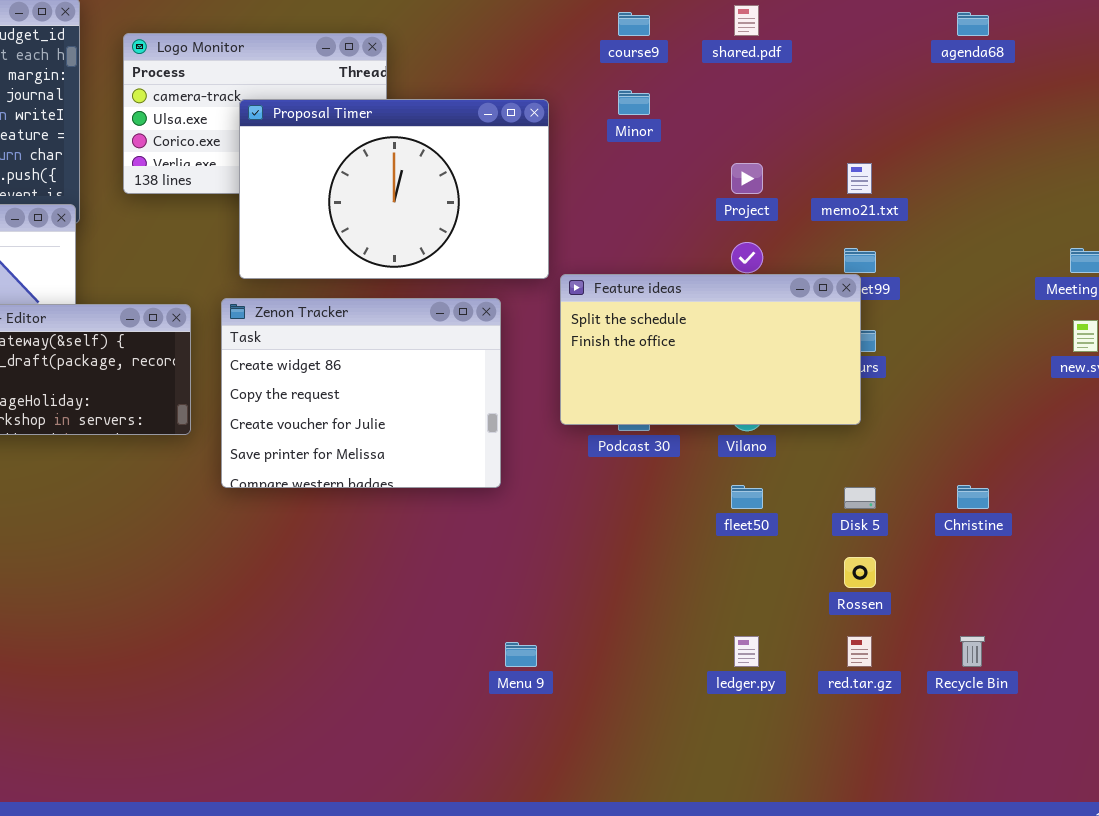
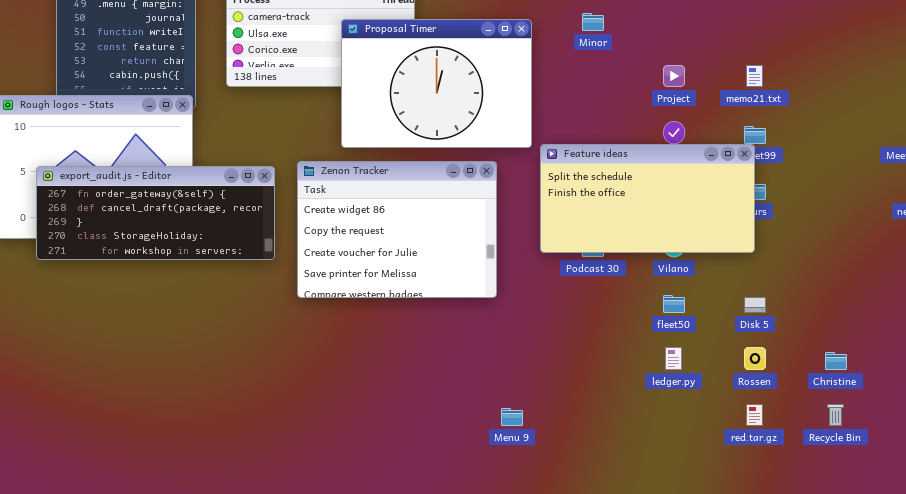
Proposal Timer: [239,99,549,279] -> [341,19,532,148], resized
Christine: [957,485,989,509] -> [825,352,847,370], moved
ledger.py: [734,636,759,667] -> [665,347,682,370], moved

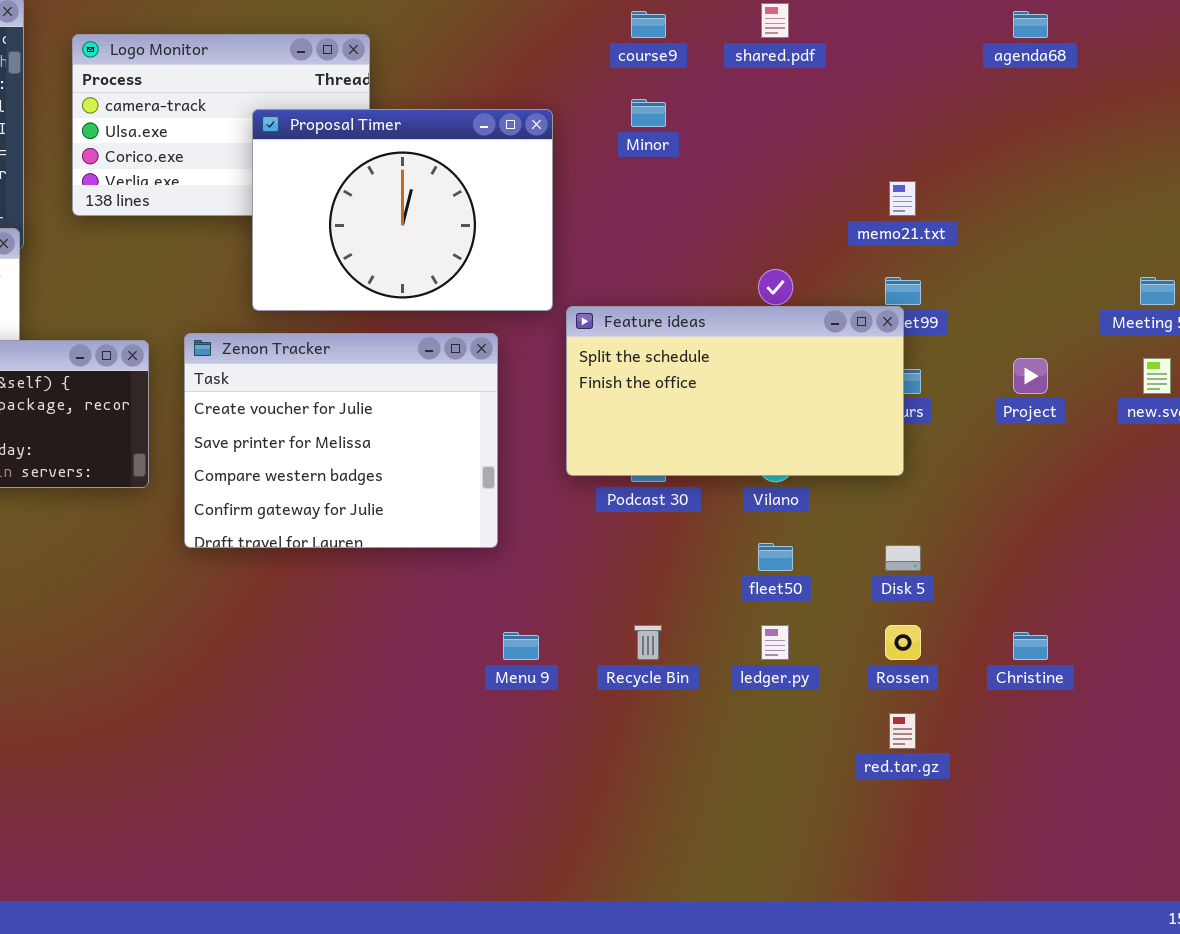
Project: [663,65,685,87] -> [1013,358,1048,394], moved
Zenon Tracker: [297,161,497,298] -> [184,333,498,548], scrolled down 2 rows
Recycle Bin: [827,404,844,426] -> [634,625,662,660], moved
Menu 9: [501,408,523,426] -> [503,632,539,660], moved

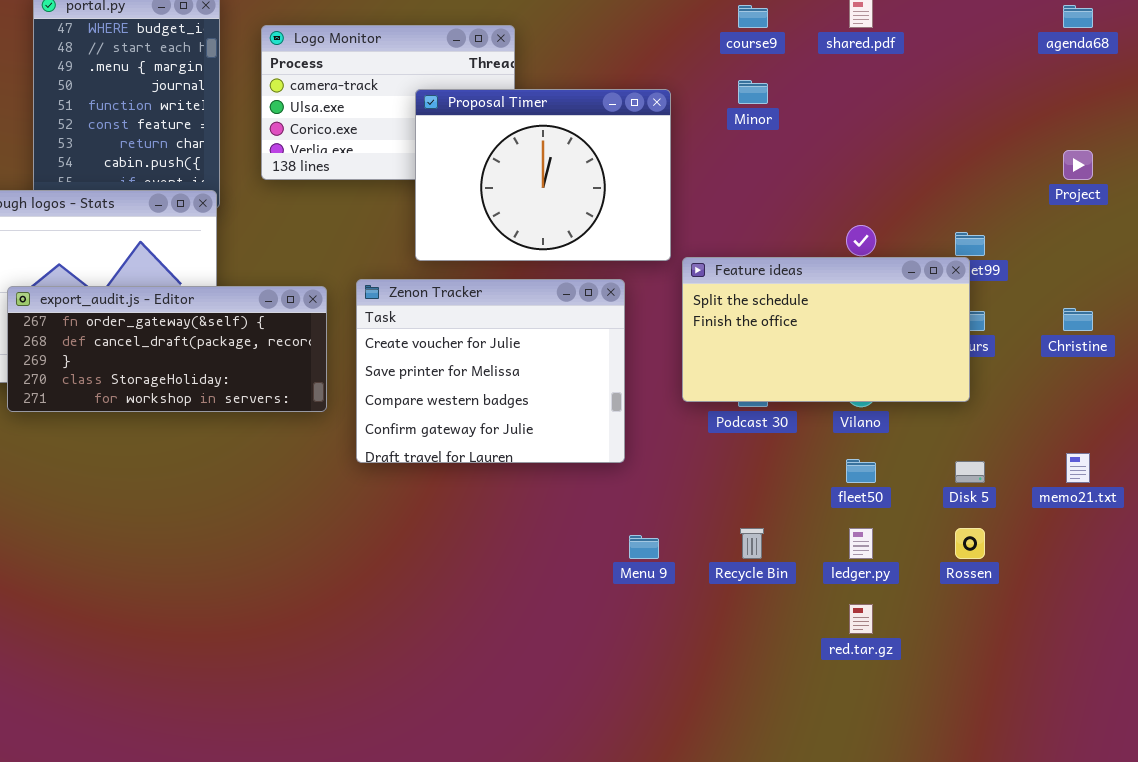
memo21.txt: [889,181,916,216] -> [1066,453,1090,483], moved
Project: [1013,358,1048,394] -> [1063,150,1093,180], moved
Christine: [1013,632,1048,660] -> [1063,308,1093,331], moved
red.tar.gz: [889,713,916,749] -> [849,604,873,634], moved

